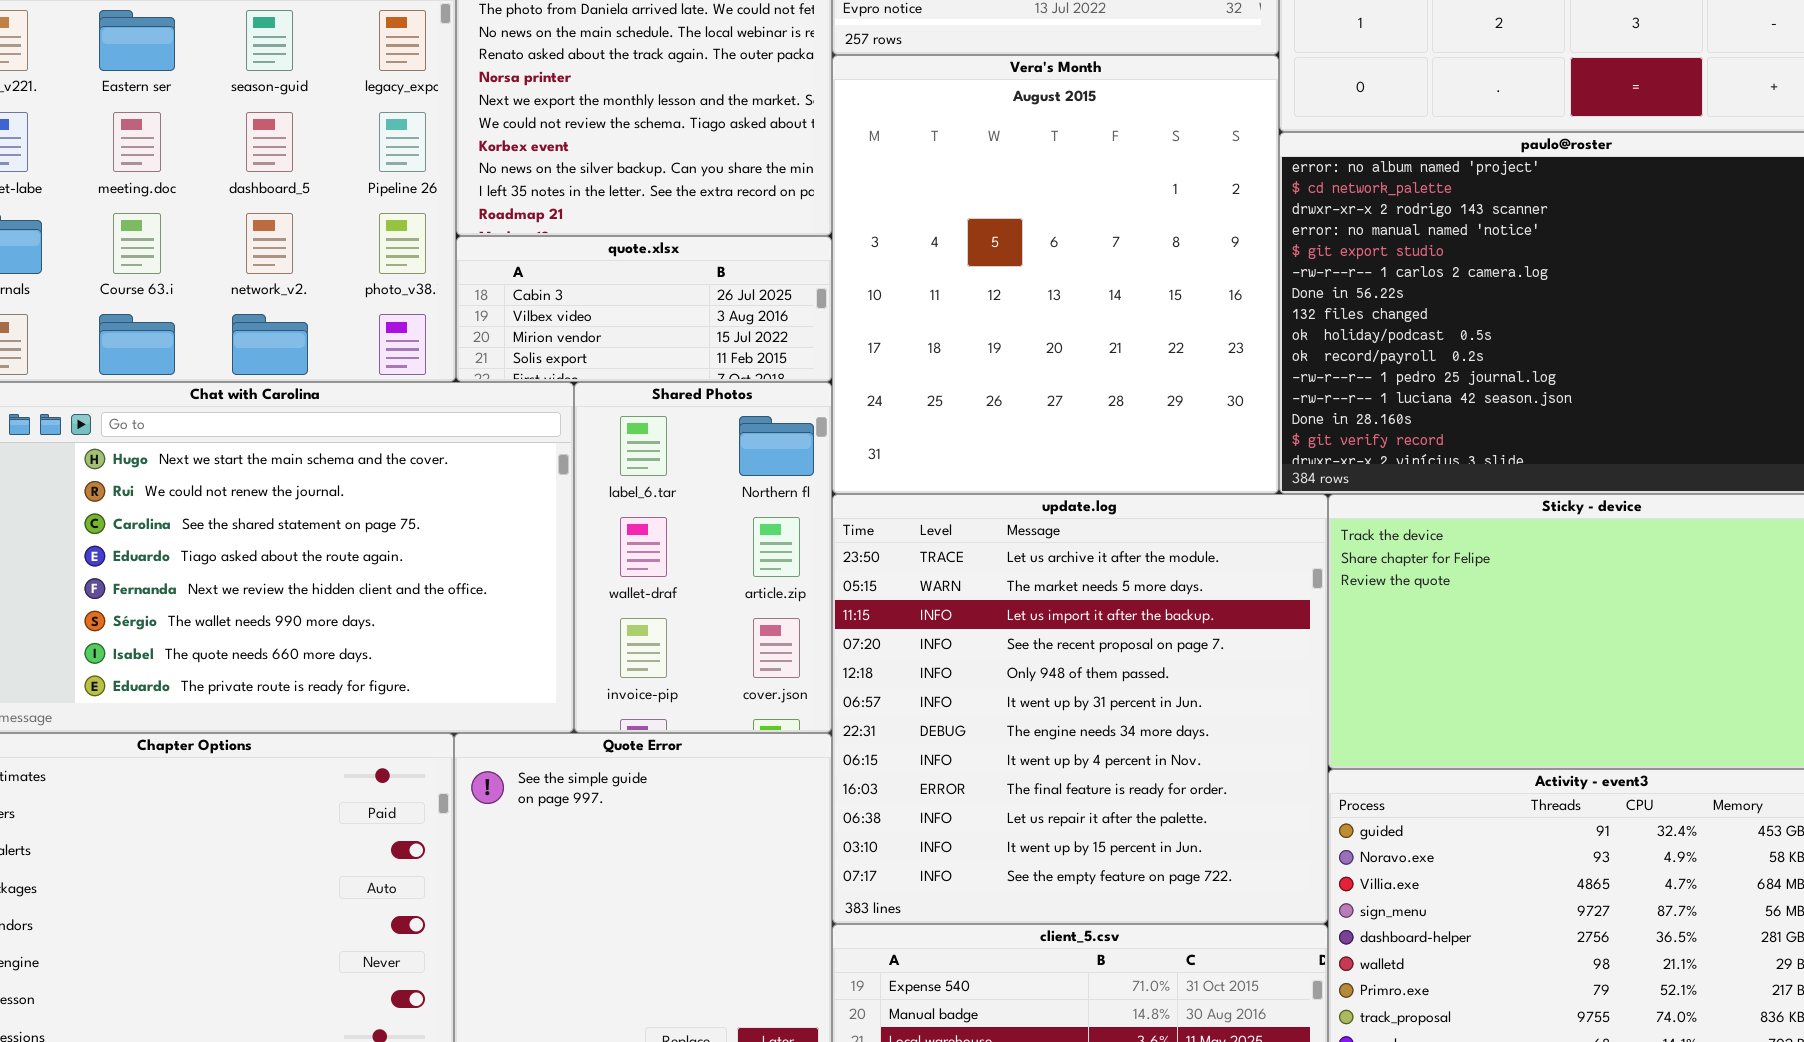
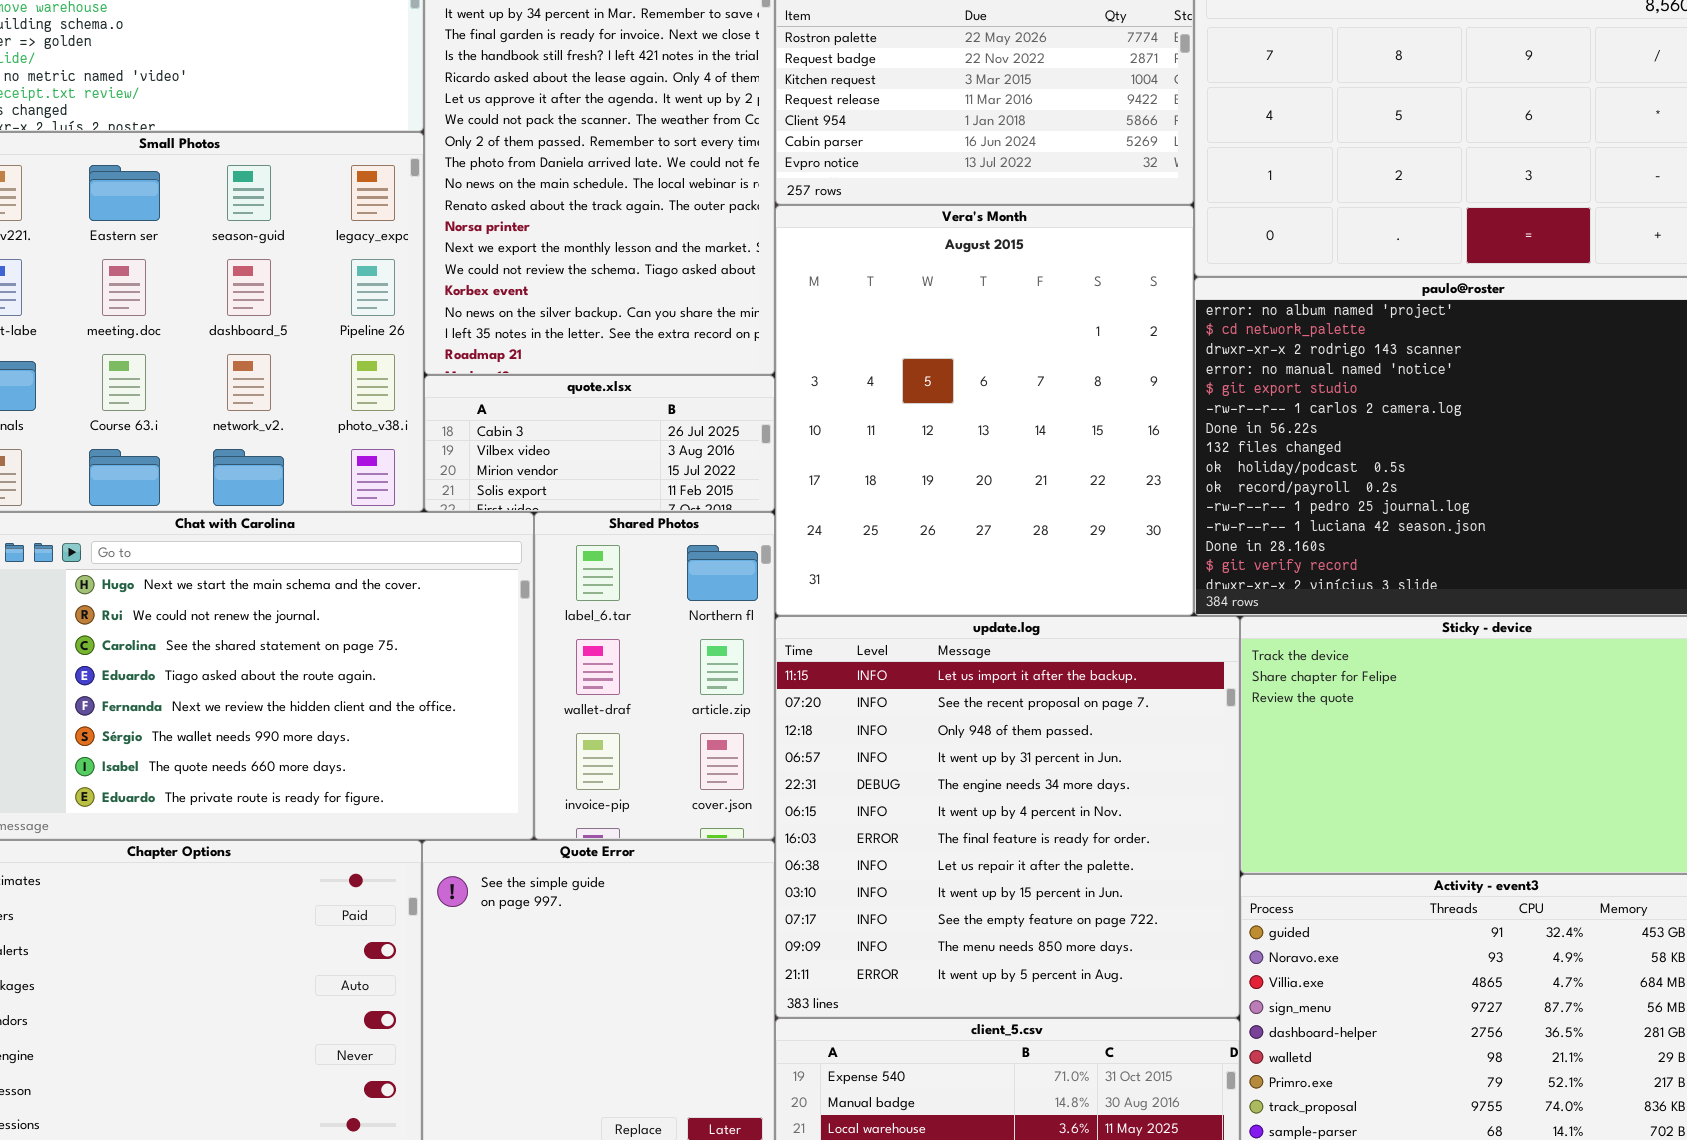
update.log: [832,494,1328,924] -> [775,616,1240,1018], scrolled down 2 rows

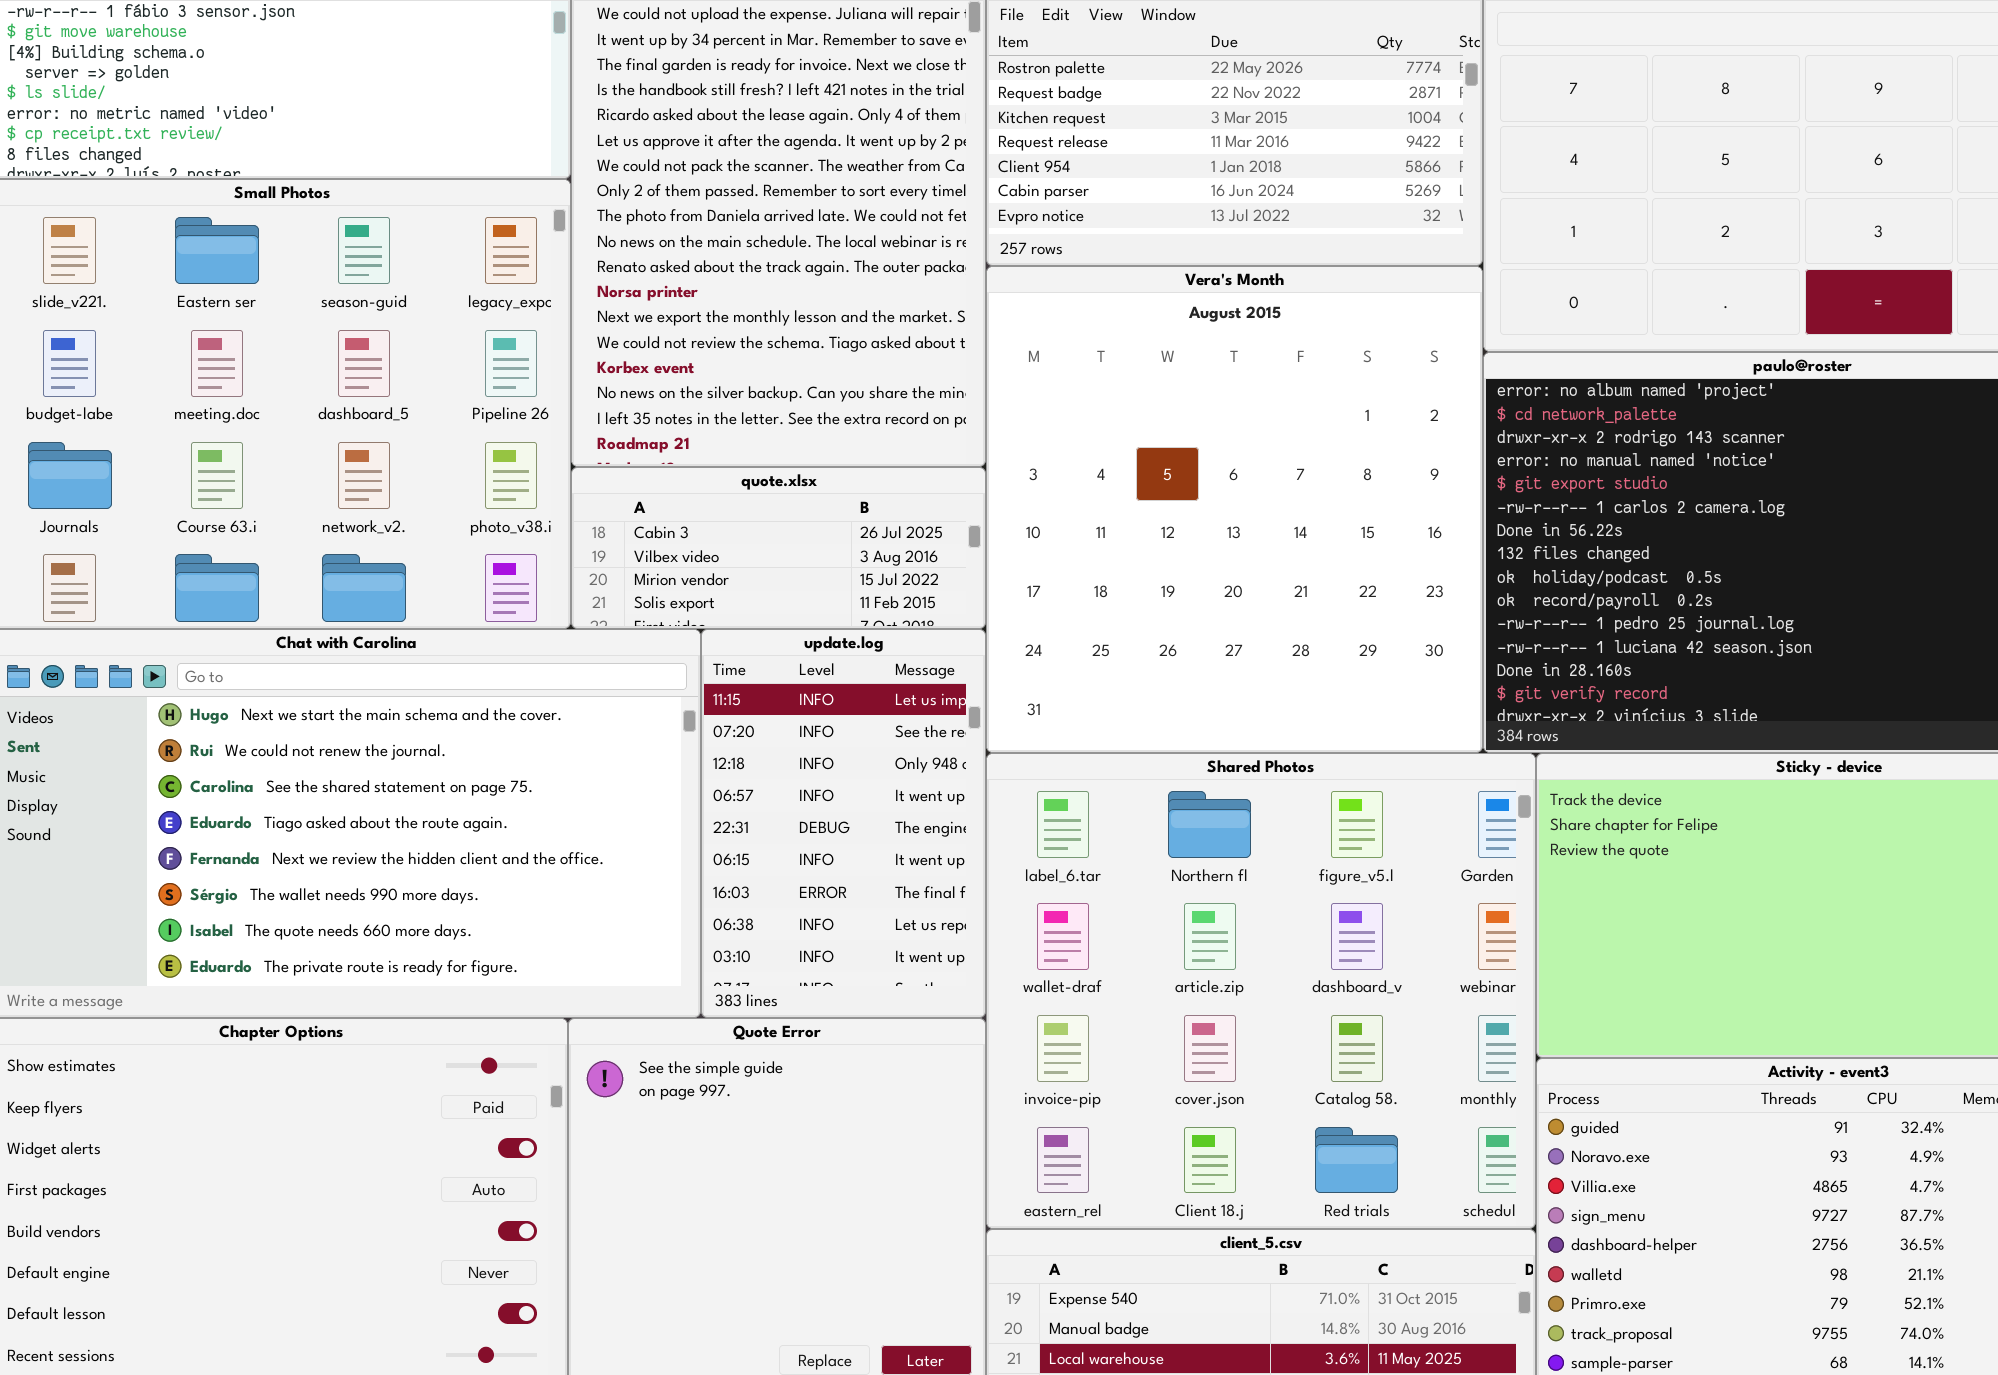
Shared Photos: [534,512,775,840] -> [986,753,1536,1229], moved, resized
update.log: [775,616,1240,1018] -> [701,629,986,1018], moved, resized

